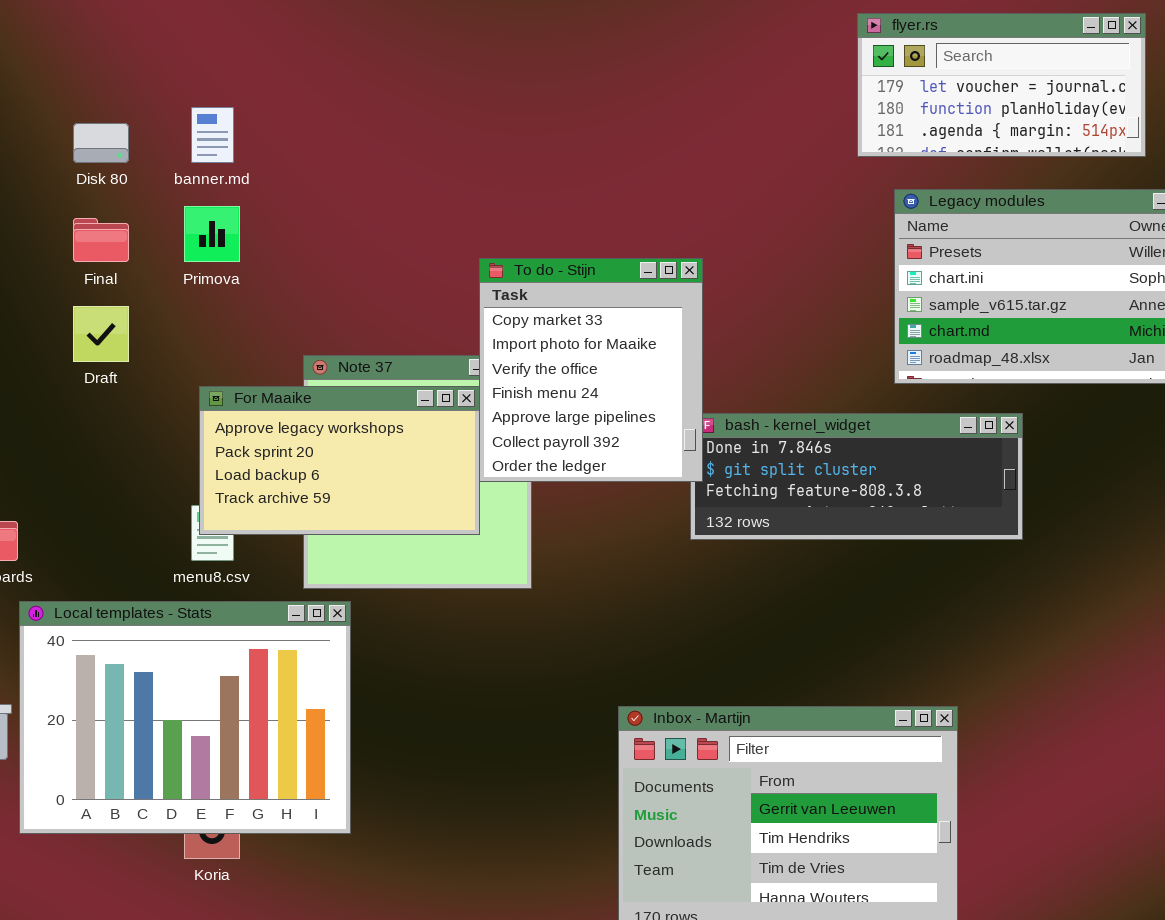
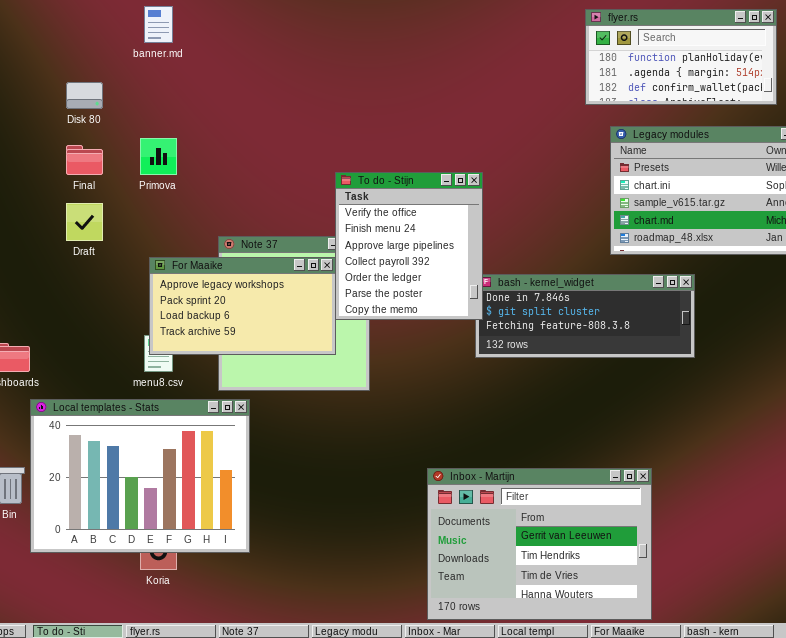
flyer.rs: [857,13,1146,157] -> [585,9,777,105], scrolled down 1 row
banner.md: [191,107,234,163] -> [144,6,173,43], moved
To do - Stijn: [479,258,703,482] -> [335,172,483,320], scrolled down 2 rows

